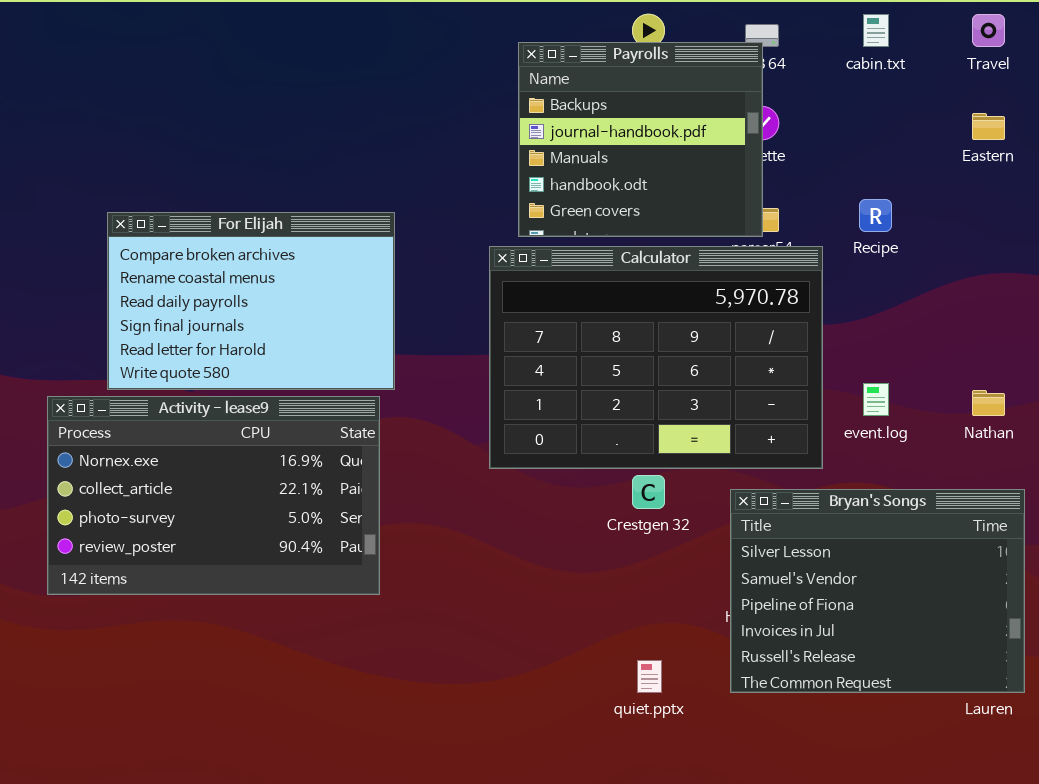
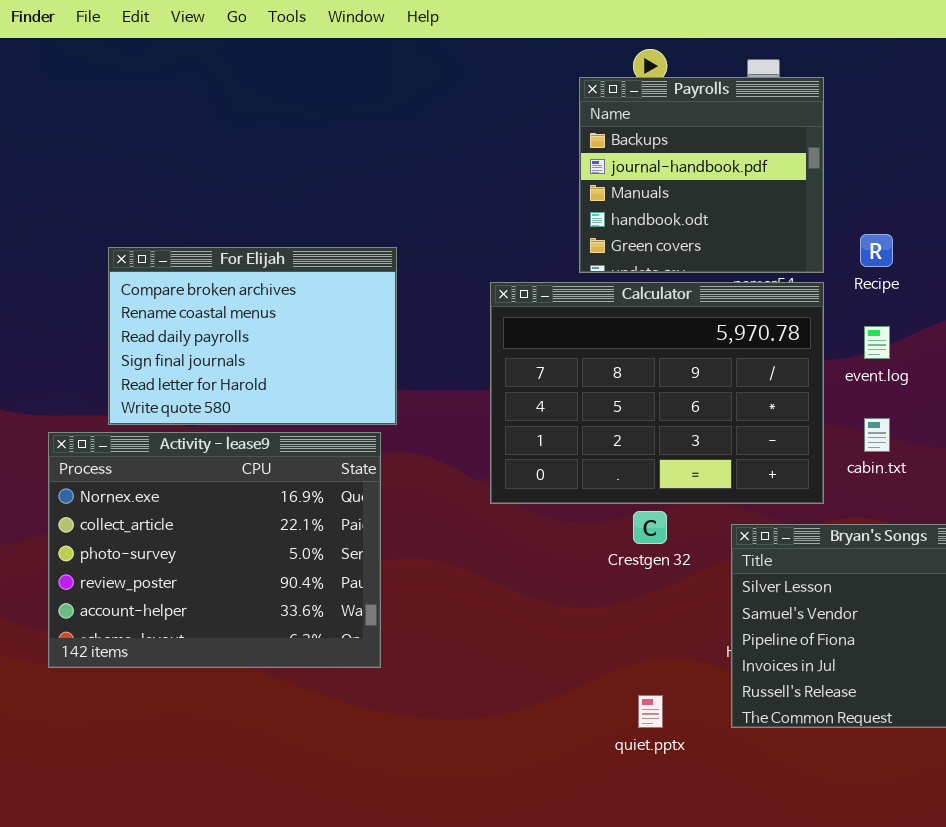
cabin.txt: [863,14,889,47] -> [864,418,890,452], moved
Payrolls: [518,42,763,237] -> [579,77,824,273], moved
event.log: [863,383,889,416] -> [864,326,890,359], moved
Activity - lease9: [47,396,380,595] -> [48,432,381,668], resized

